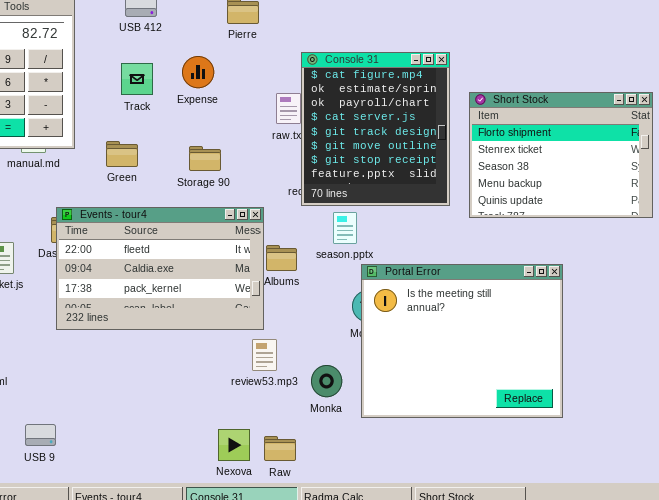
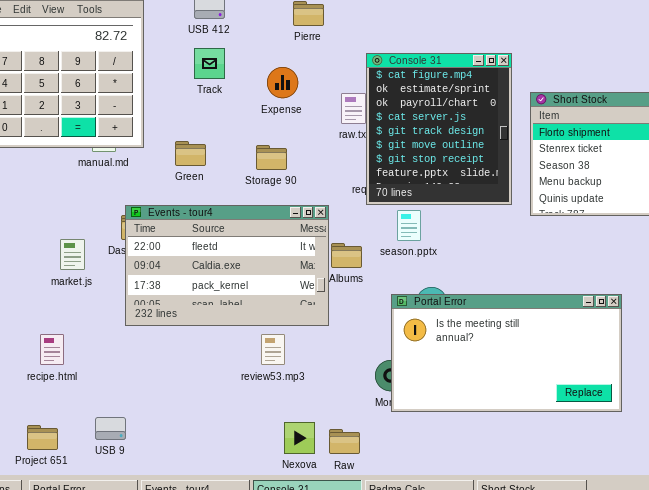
Expense: [182,56,214,88] -> [267,67,298,98], moved
Track: [121,63,153,95] -> [194,48,225,79], moved
Portal Error: [361,264,563,418] -> [391,294,622,412], resized
review53.mp3: [252,339,277,371] -> [261,334,285,365], moved

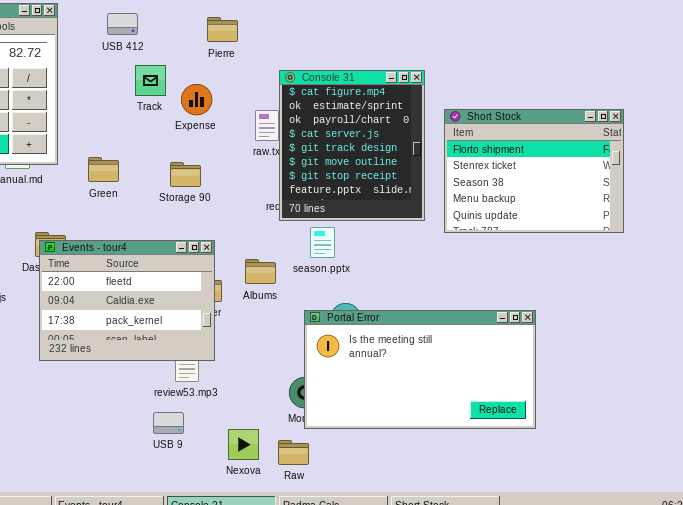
Track: [194,48,225,79] -> [135,65,166,96], moved
Events - tour4: [125,205,329,326] -> [39,240,215,361], moved, resized
USB 9: [95,417,126,440] -> [153,412,184,434], moved
Nexova: [284,422,315,454] -> [228,429,259,460], moved
Raw: [329,429,360,454] -> [278,440,309,465], moved

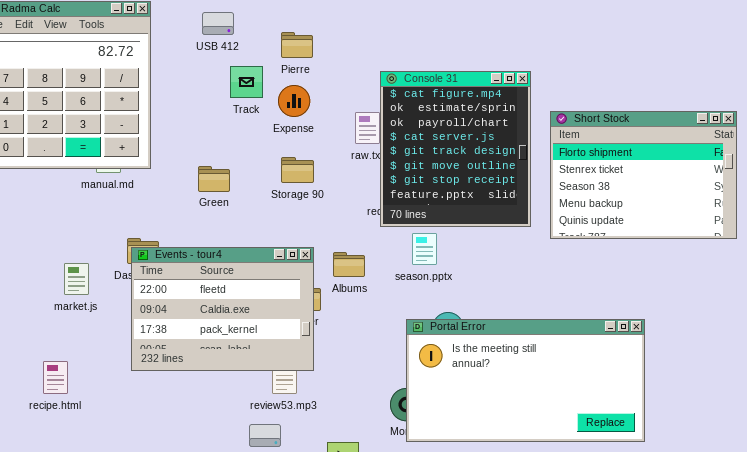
Pierre: [207,17,238,42] -> [281,32,313,58], moved
Green: [88,157,119,182] -> [198,166,230,192], moved
Storage 90: [170,162,201,187] -> [281,157,314,183], moved
Albums: [245,259,276,284] -> [333,252,365,277], moved

